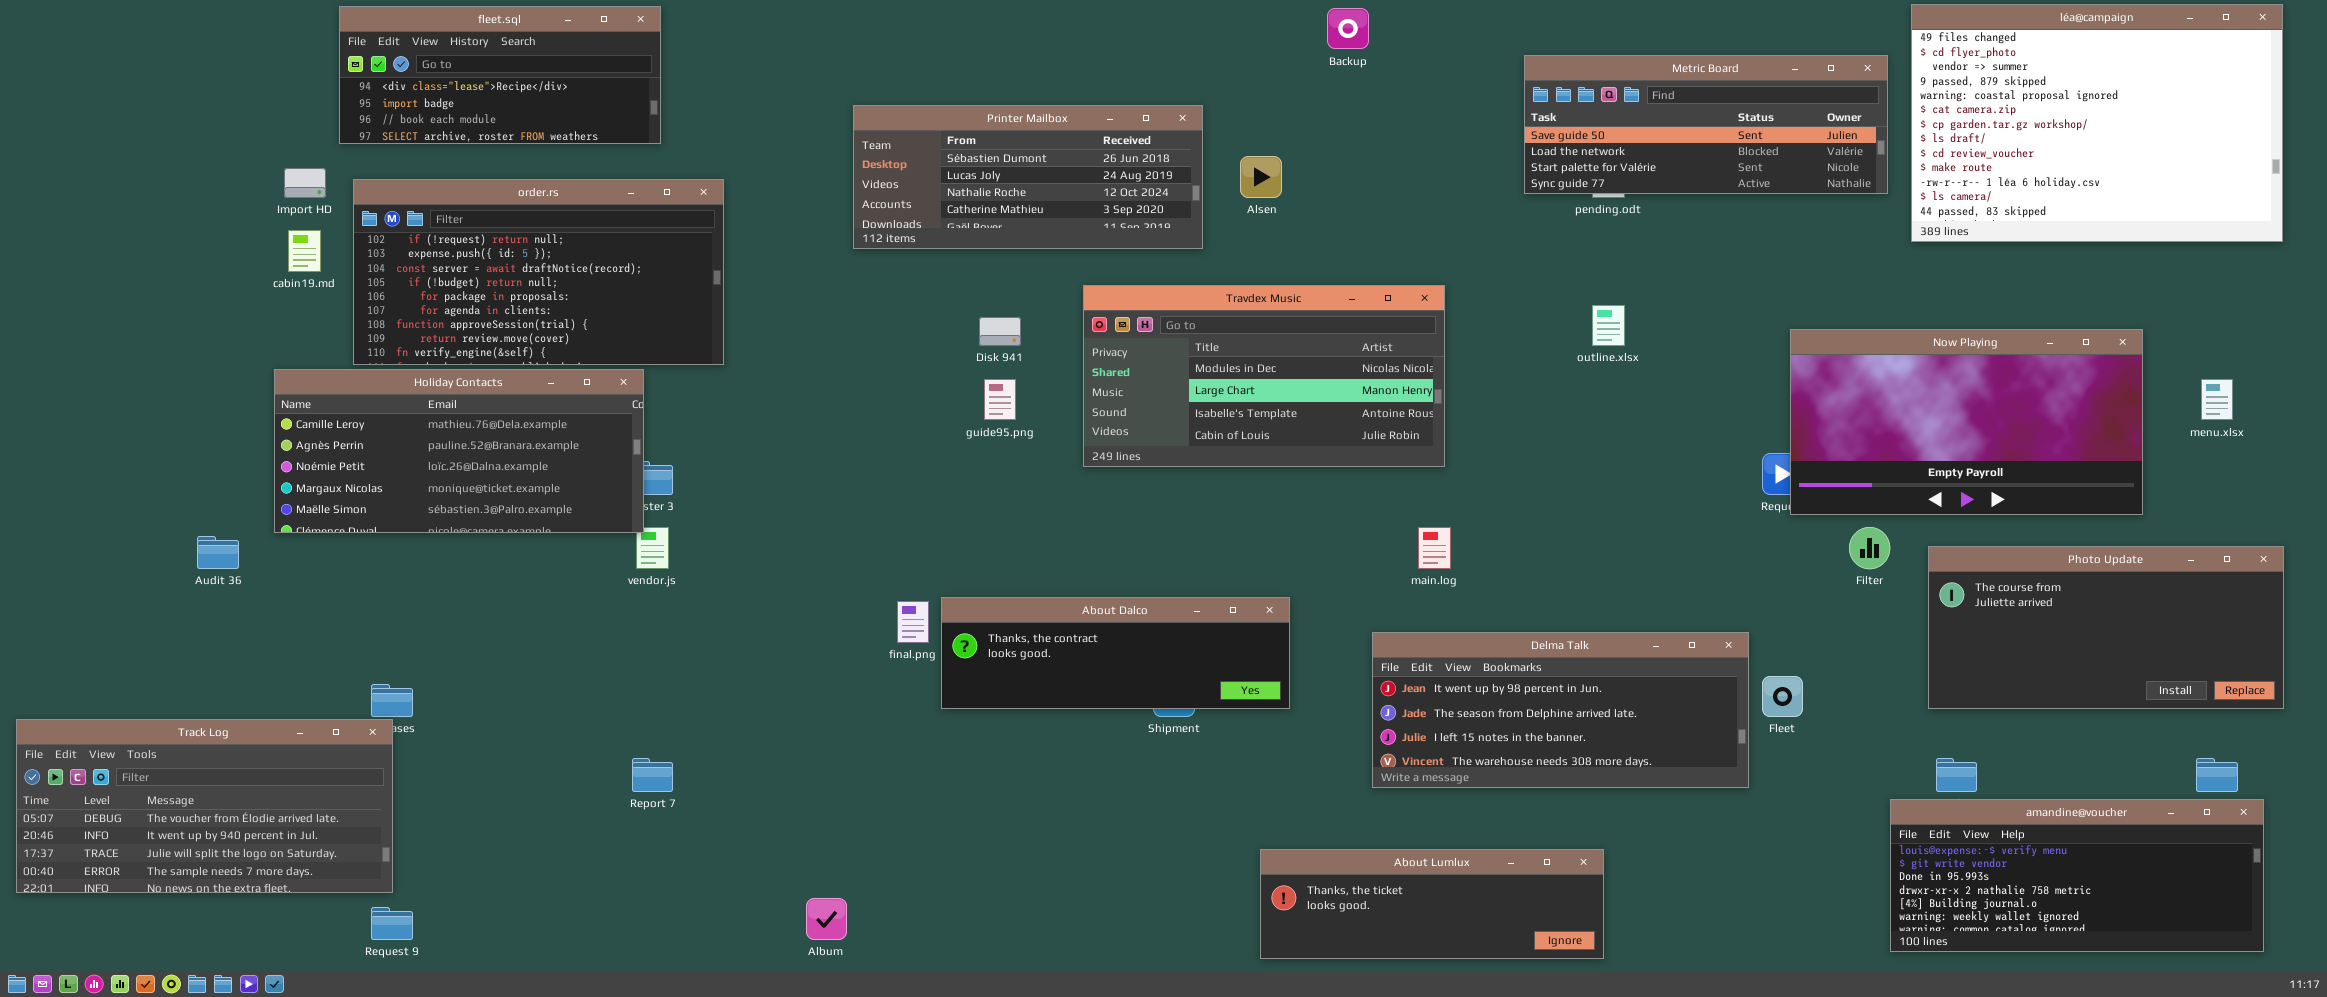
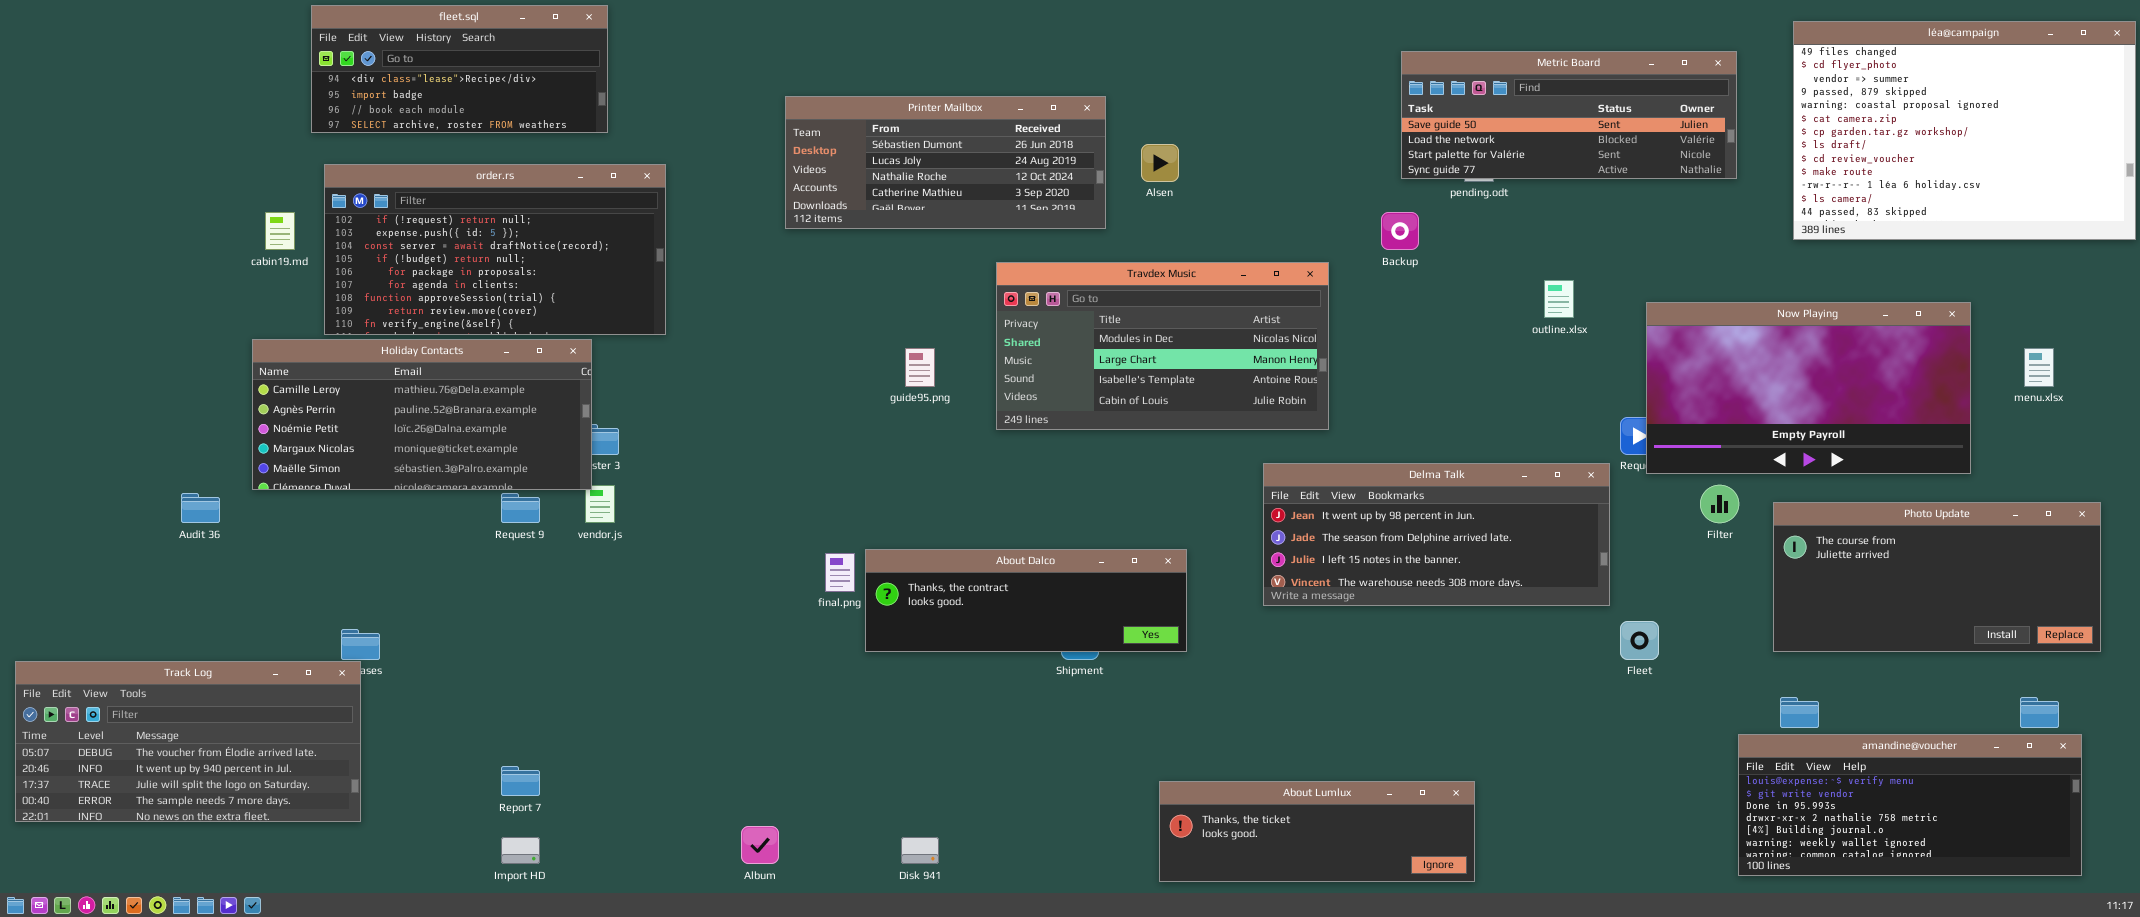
léa@campaign: [1911,4,2283,242] -> [1793,21,2136,240], moved
Backup: [1327,8,1369,49] -> [1381,212,1419,250], moved
Import HD: [284,168,326,198] -> [501,837,540,864], moved
outline.xlsx: [1592,305,1625,346] -> [1544,280,1574,318], moved
Disk 941: [979,317,1021,346] -> [901,837,939,864], moved
Delma Talk: [1372,632,1749,788] -> [1263,463,1610,606], moved
Report 7: [632,758,673,792] -> [501,766,540,796], moved
Request 9: [371,907,413,940] -> [501,493,540,523], moved

